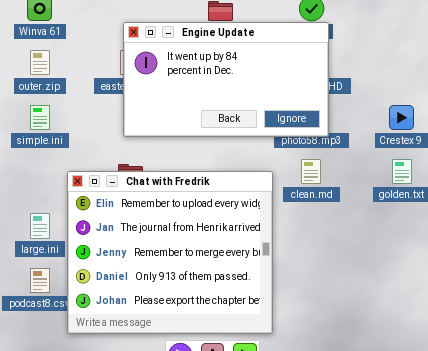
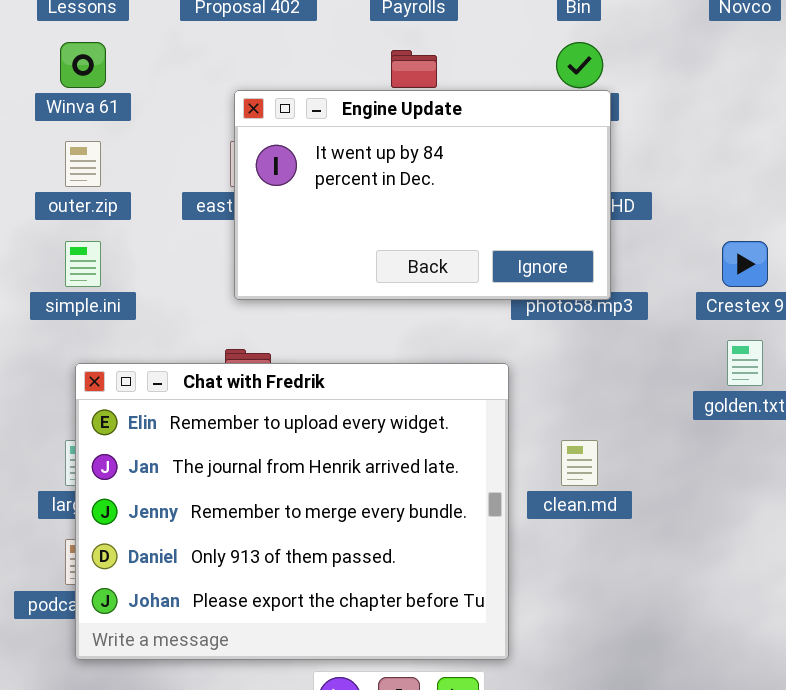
clean.md: [301,159,321,184] -> [561,440,598,486], moved
Chat with Fredrik: [67,171,273,334] -> [75,363,509,660], resized

